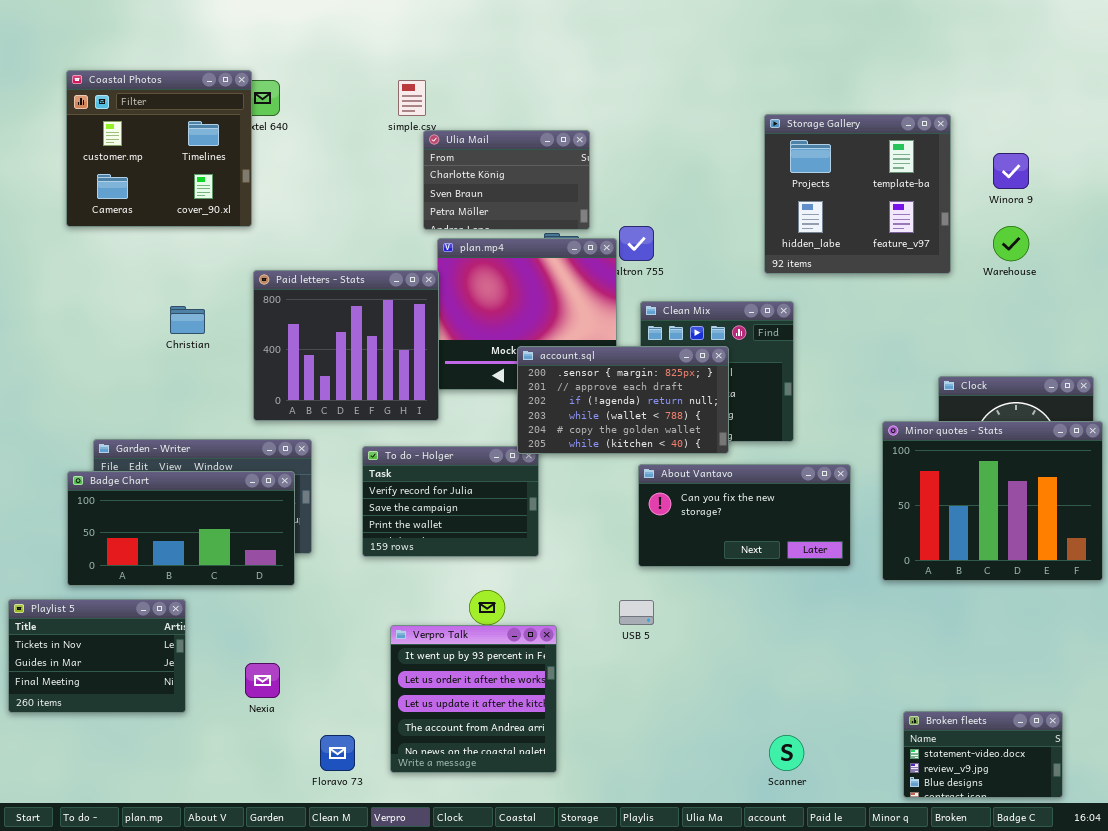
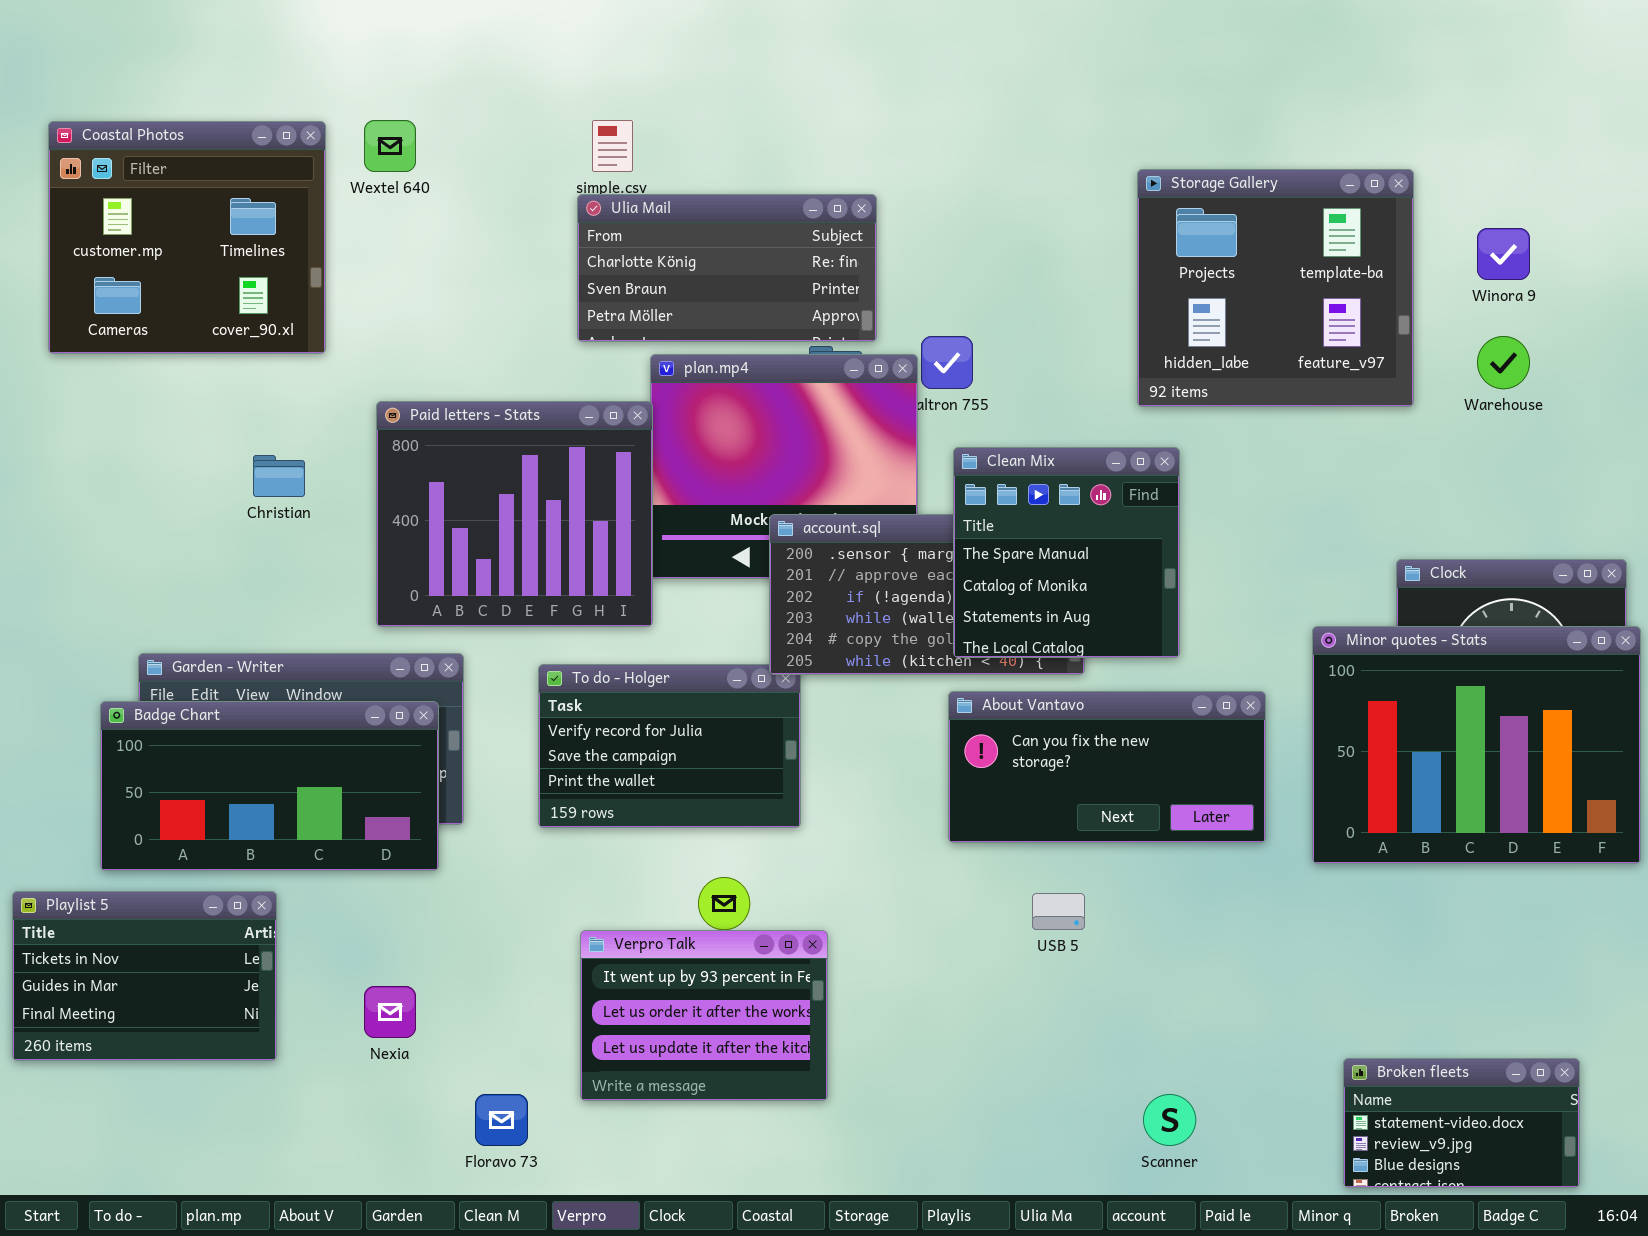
Coastal Photos: [66,70,252,227] -> [48,121,326,354], moved
Ulia Mail: [423,130,590,230] -> [577,194,877,342], resized
Clean Mix: [640,301,794,442] -> [953,447,1180,658], raised
USB 5: [619,600,654,625] -> [1032,893,1085,930], moved
Verpro Talk: [390,625,557,773] -> [580,930,828,1101], resized

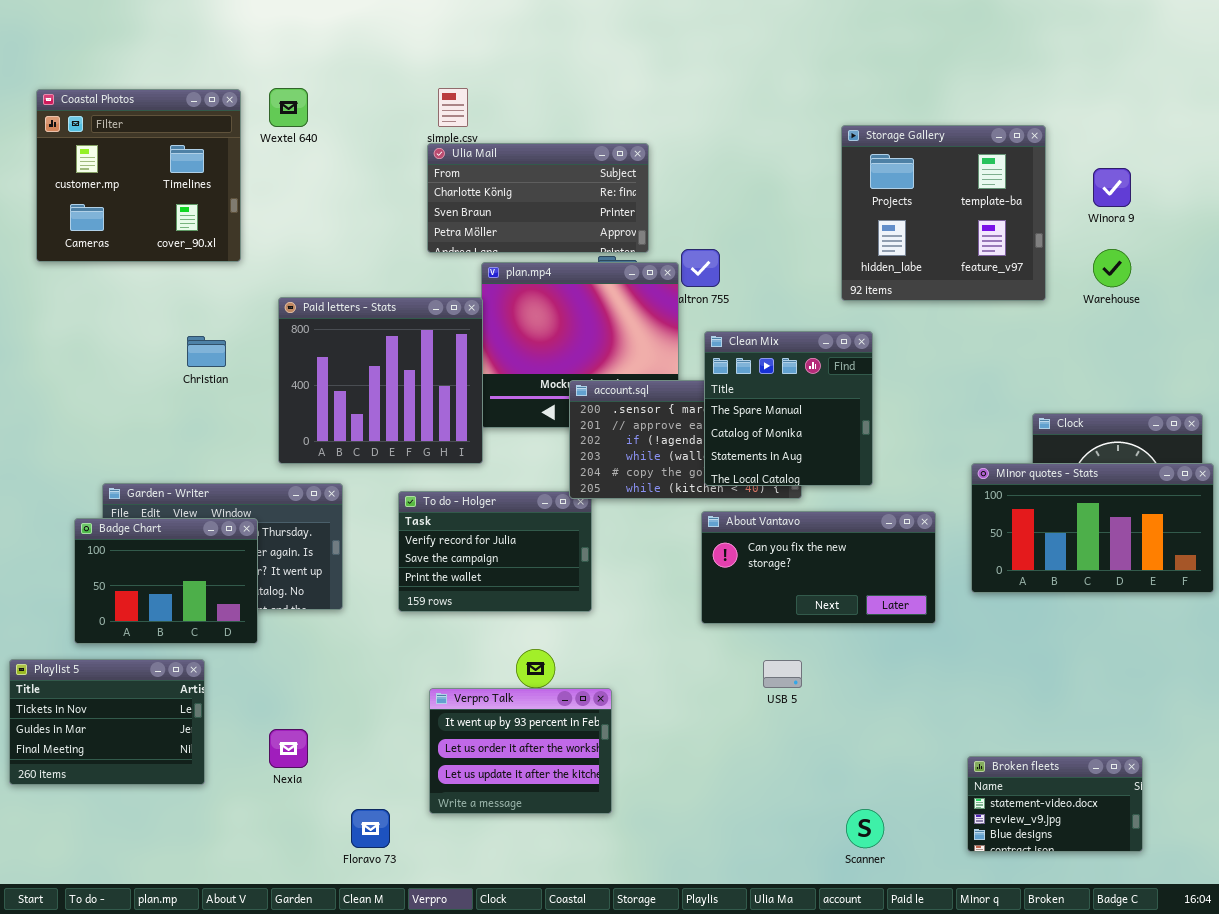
Minor quotes - Stats: [1312,626,1641,864] -> [971,463,1214,593], resized
Badge Chart: [100,701,439,871] -> [74,518,258,644], resized
Broken fleets: [1343,1058,1580,1188] -> [967,756,1143,852], moved

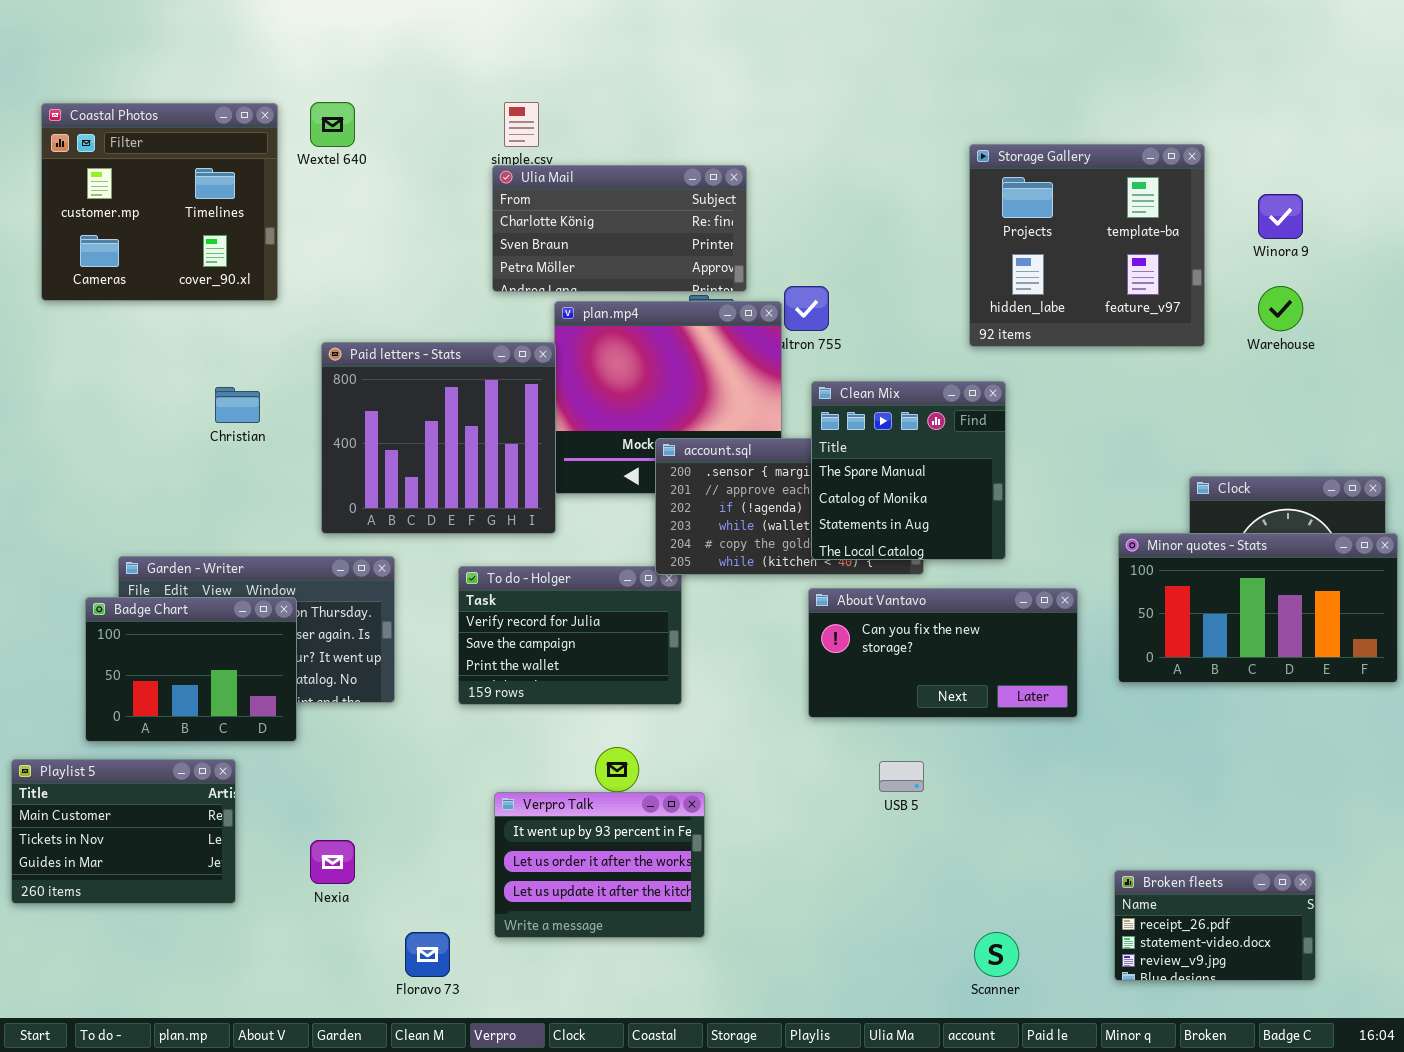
Playlist 5: [9,659,205,785] -> [11,759,236,904], scrolled up 1 row
Broken fleets: [967,756,1143,852] -> [1114,870,1316,981], scrolled up 1 row

